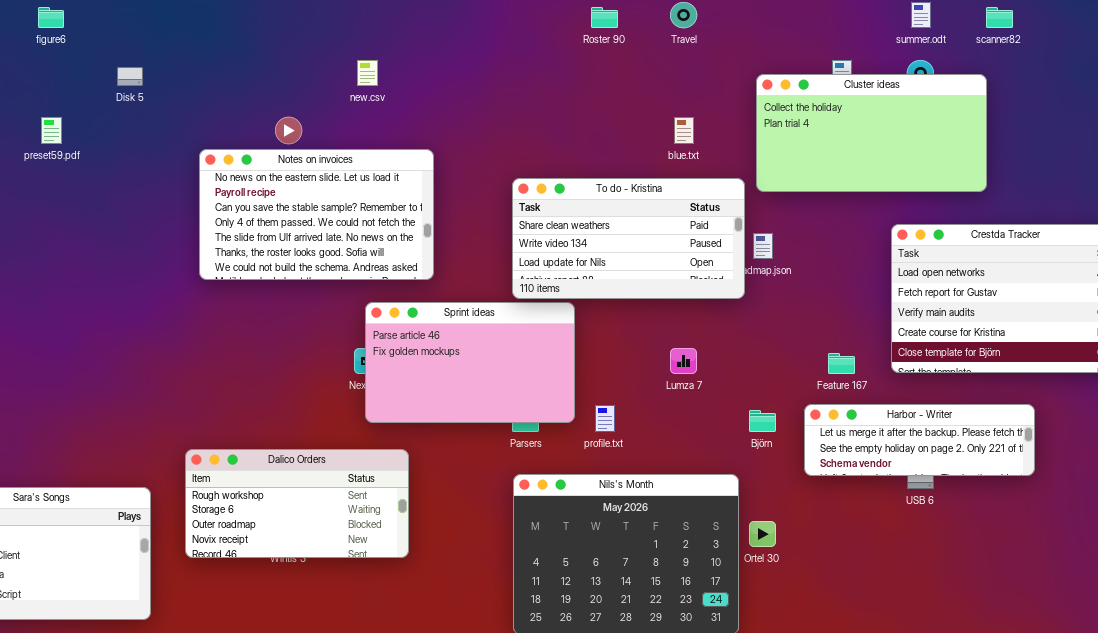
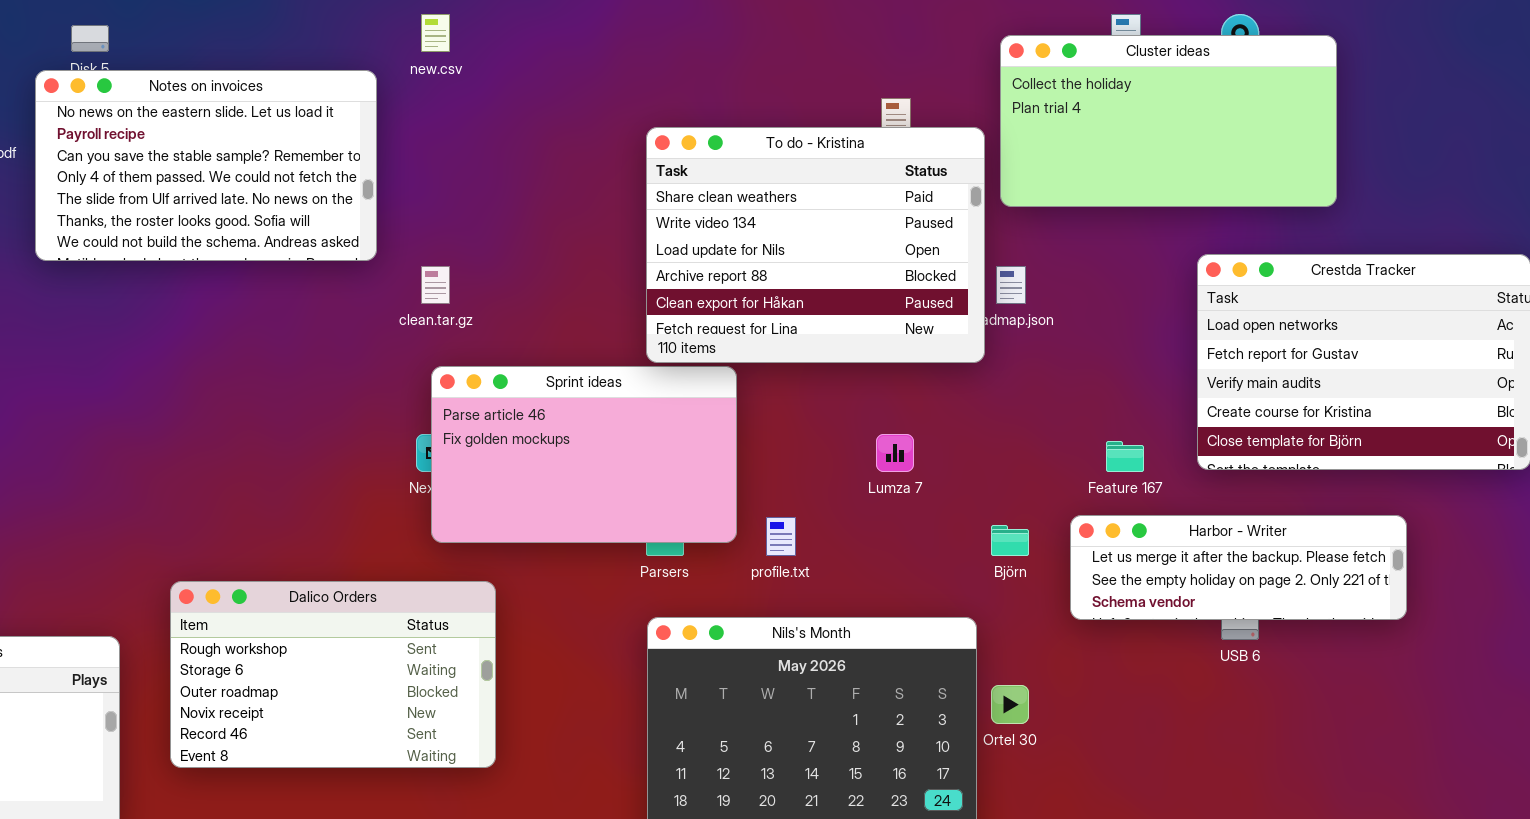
Notes on invoices: [199,149,434,280] -> [35,70,377,261], moved
To do - Kristina: [512,178,745,299] -> [646,127,985,363], resized
Dalico Orders: [185,449,409,558] -> [170,581,496,768], resized

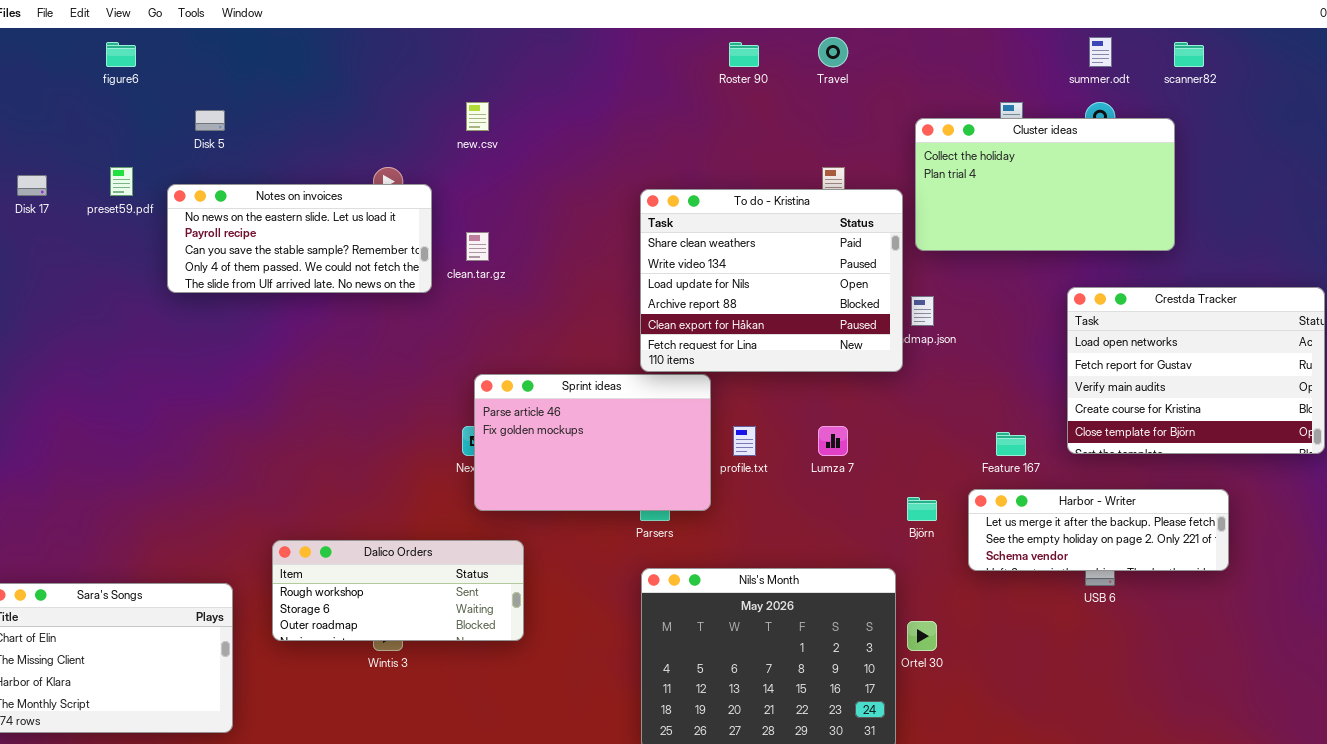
Notes on invoices: [35,70,377,261] -> [167,184,432,293], resized
clean.tar.gz: [421,266,450,304] -> [466,232,489,261], moved
profile.txt: [766,517,796,556] -> [733,426,756,456], moved
Dalico Orders: [170,581,496,768] -> [272,540,524,641], resized

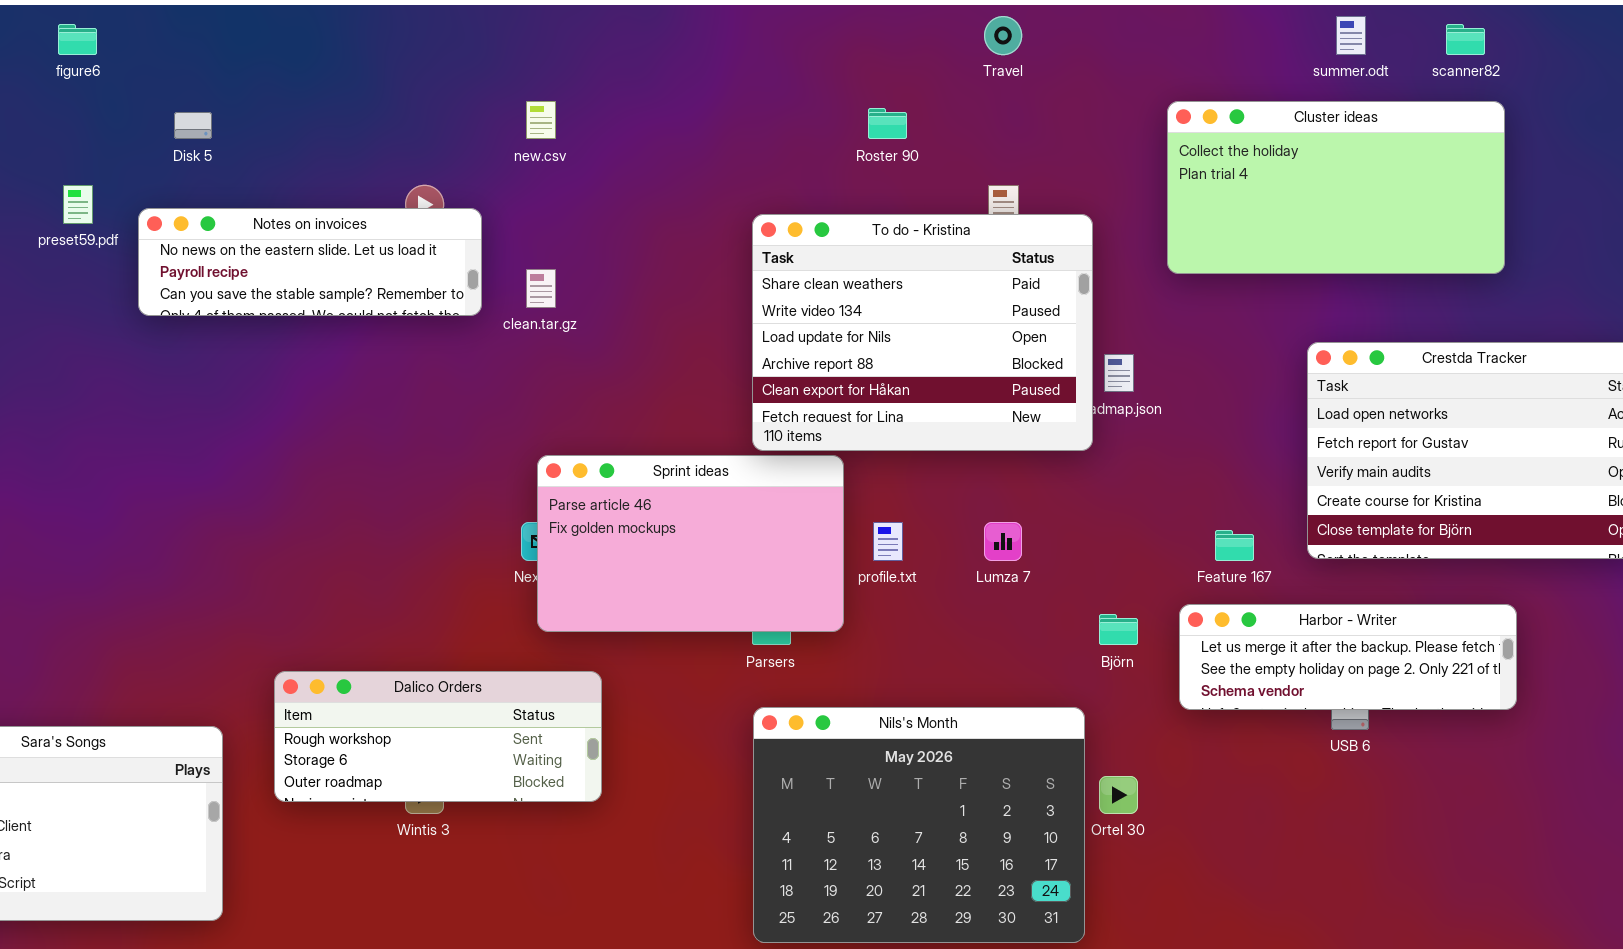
Roster 90: [729,42,759,67] -> [868,108,907,139], moved
Cluster ideas: [915,118,1175,251] -> [1167,101,1505,274], moved
Notes on invoices: [167,184,432,293] -> [138,208,482,316], resized

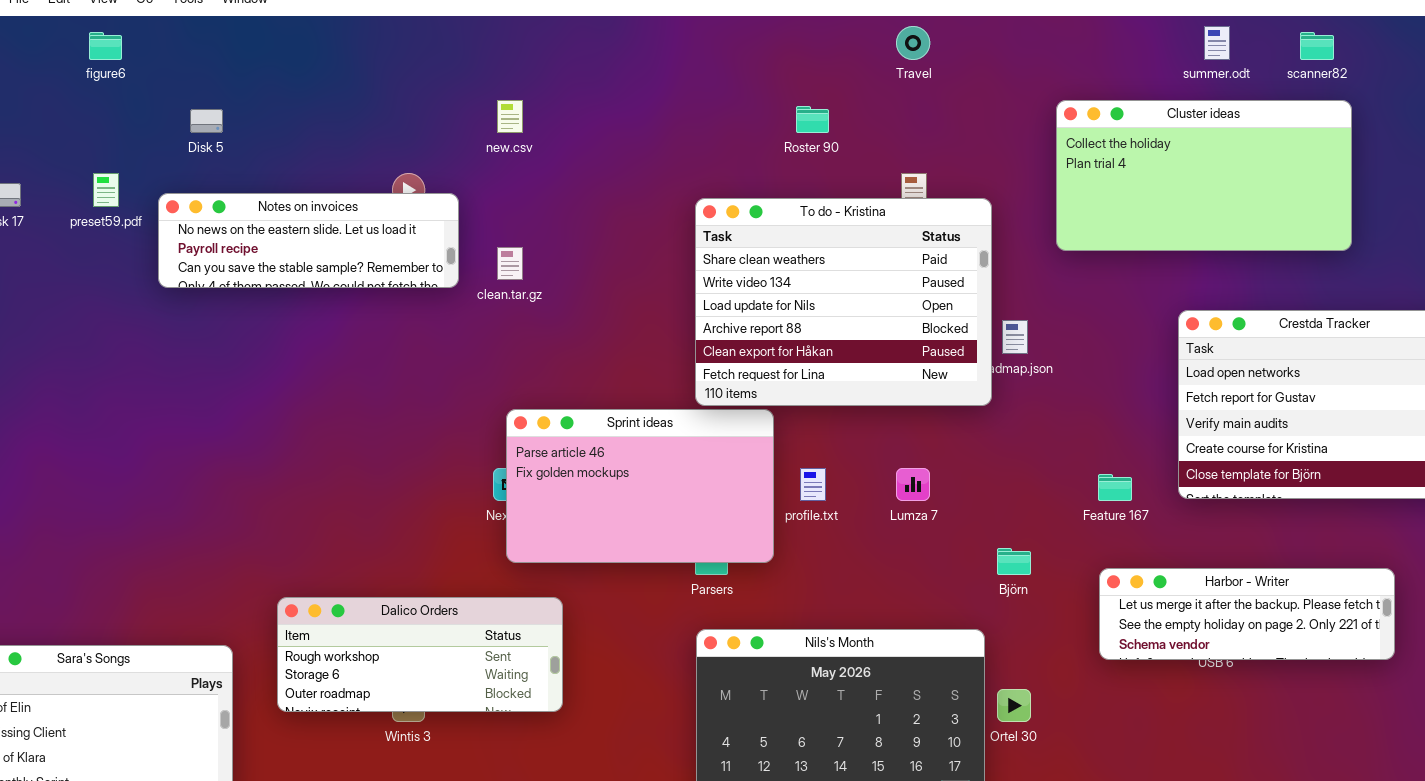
Harbor - Writer: [1179,604,1517,710] -> [1099,568,1395,660], moved

